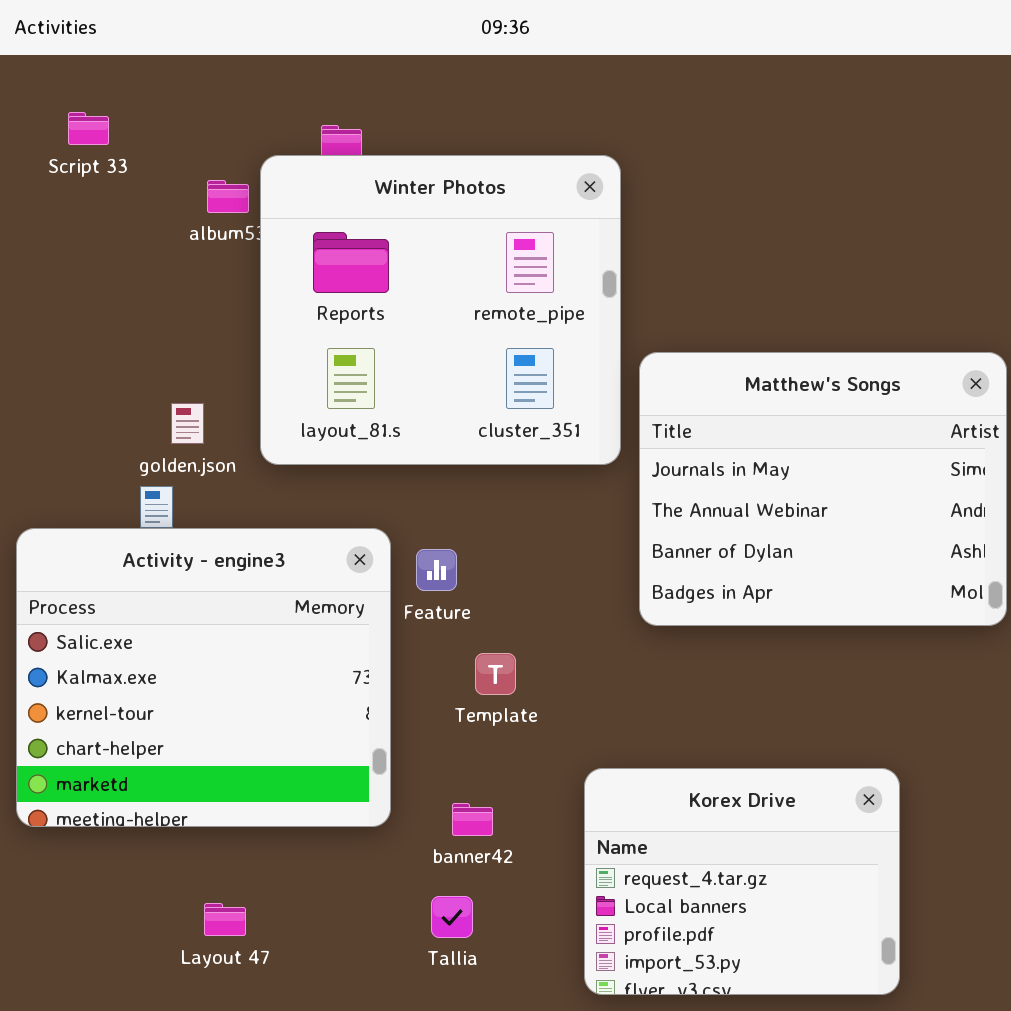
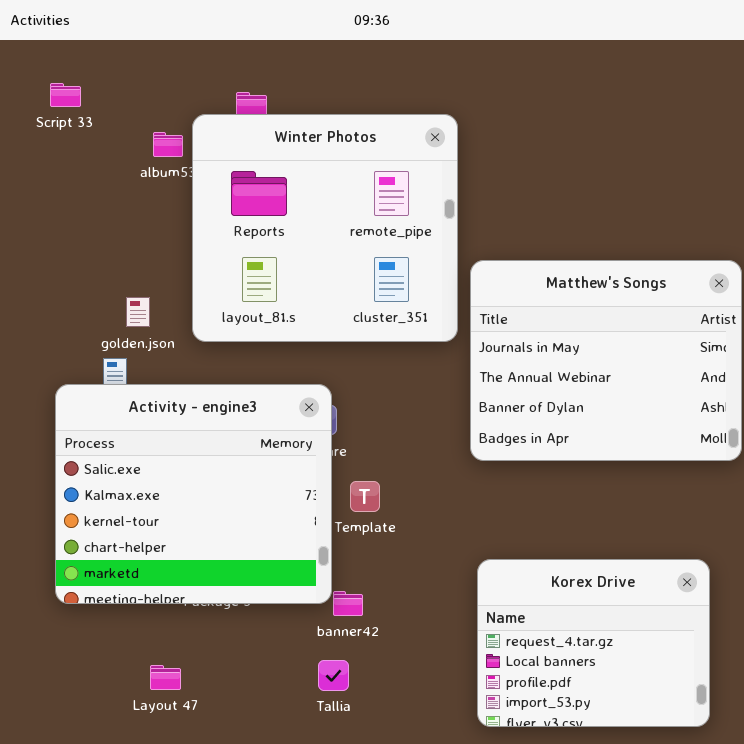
Activity - engine3: [16,528,391,827] -> [55,384,332,604], moved
Korex Drive: [584,768,900,995] -> [477,559,710,727], moved

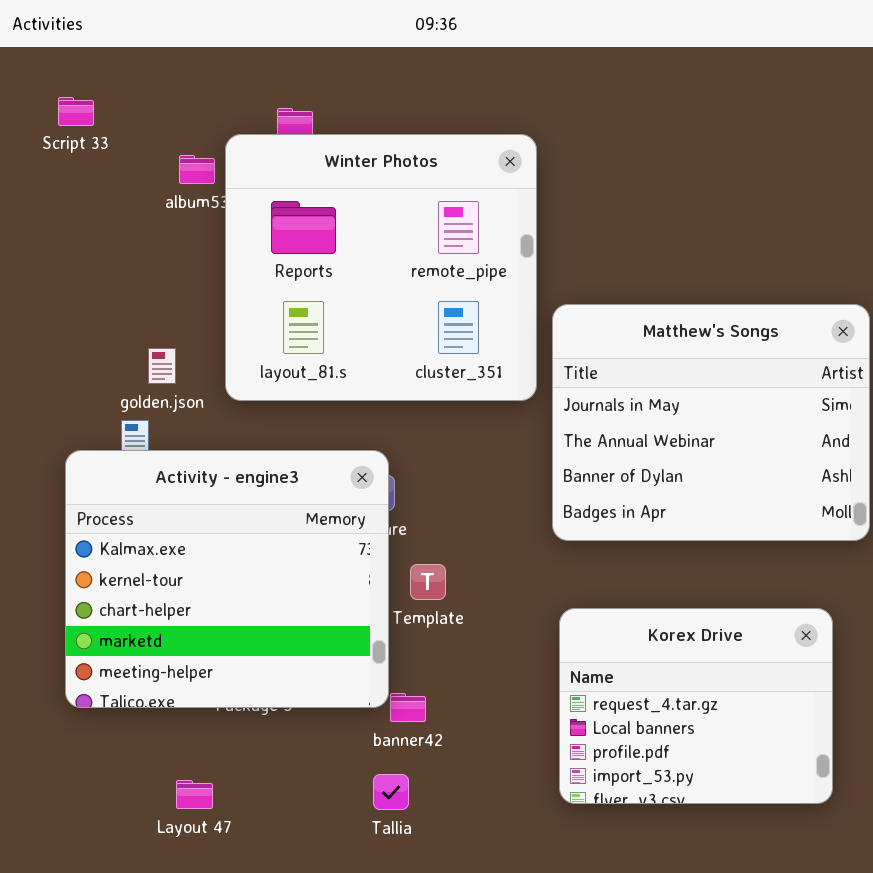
Activity - engine3: [55,384,332,604] -> [65,450,389,708], scrolled down 1 row
Korex Drive: [477,559,710,727] -> [559,608,833,804], moved

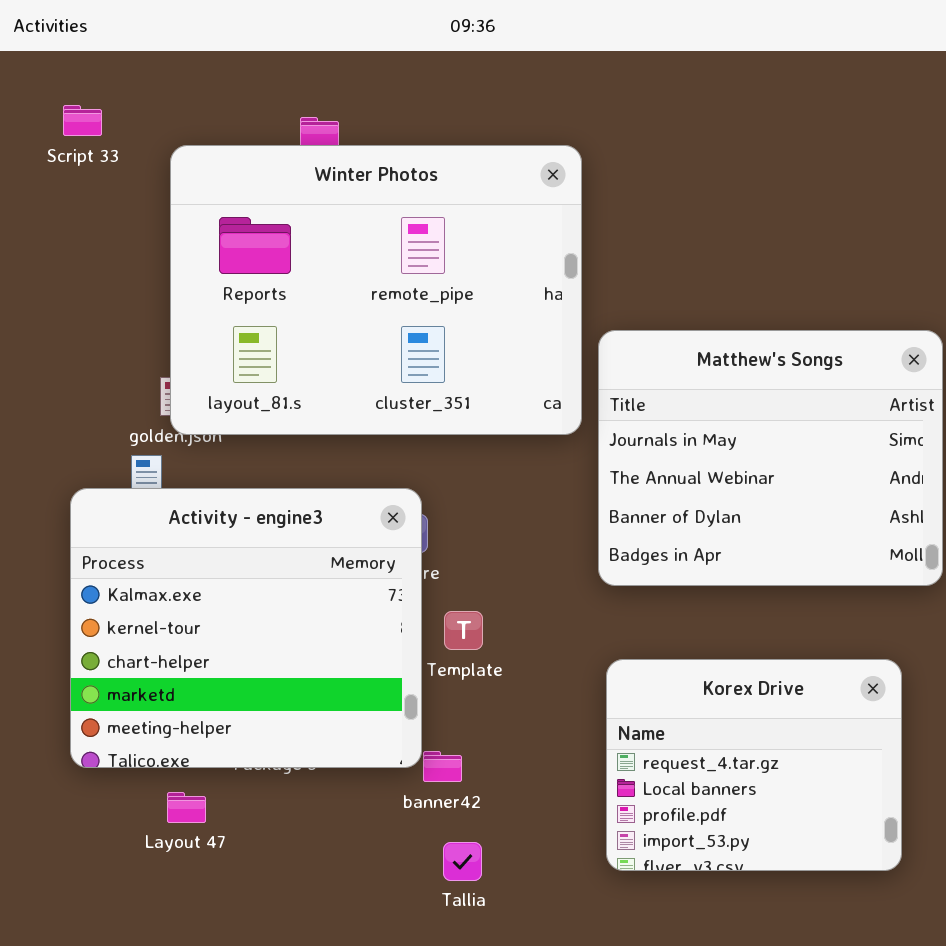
Winter Photos: [225,134,537,401] -> [170,145,582,435], resized
Tallia: [373,774,409,810] -> [443,842,482,881], moved
Layout 47: [176,780,213,809] -> [167,792,206,823], moved

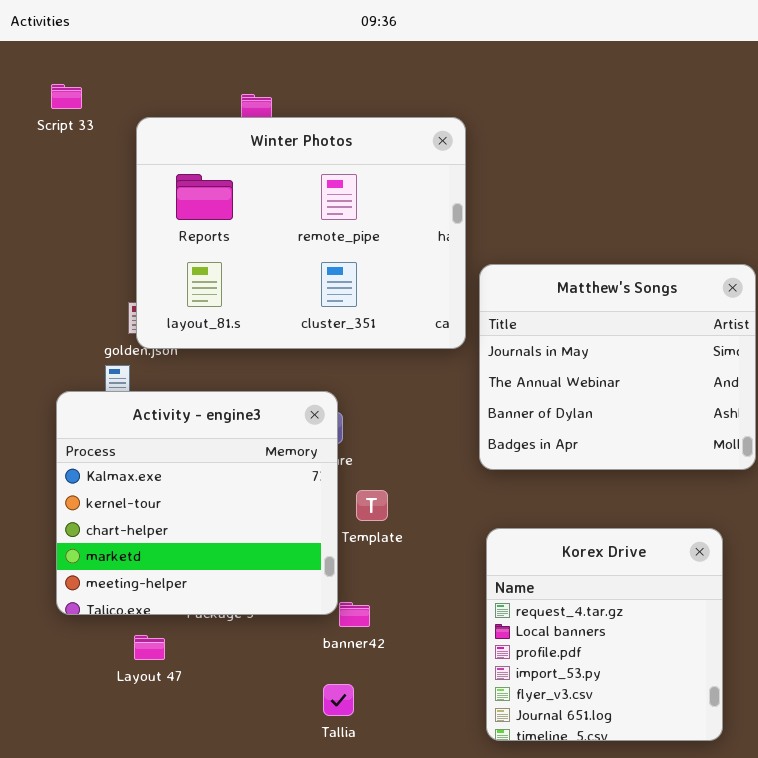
Korex Drive: [606,659,902,871] -> [486,528,723,741], resized
Tallia: [443,842,482,881] -> [323,684,354,716], moved

